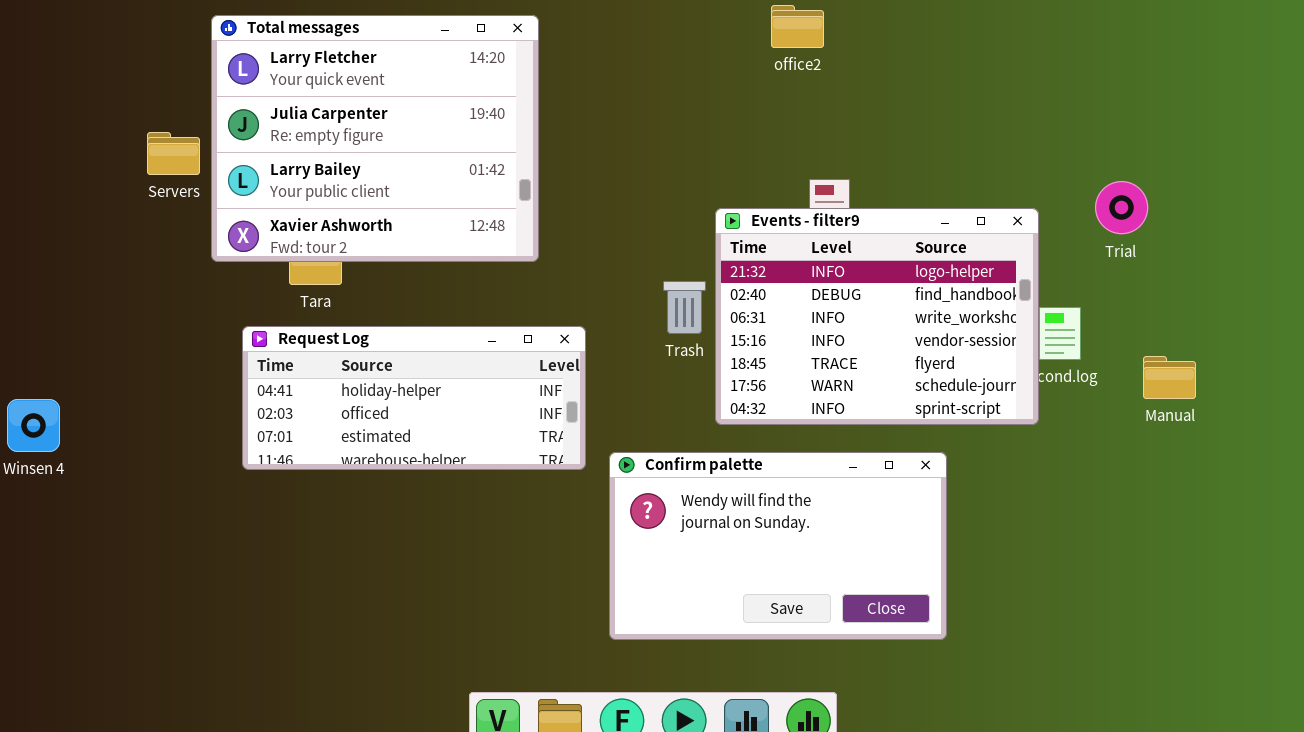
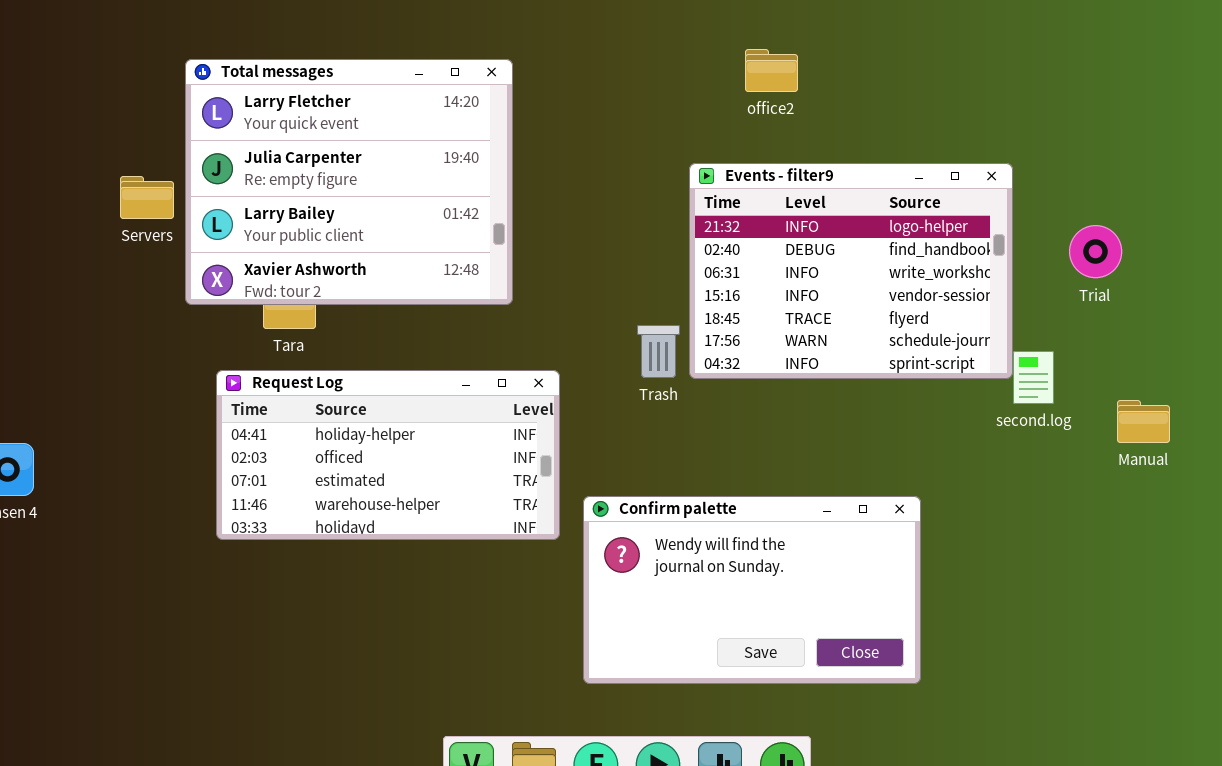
Events - filter9: [715,208,1039,425] -> [689,163,1013,379], moved
Request Log: [242,326,586,470] -> [216,370,560,540], resized

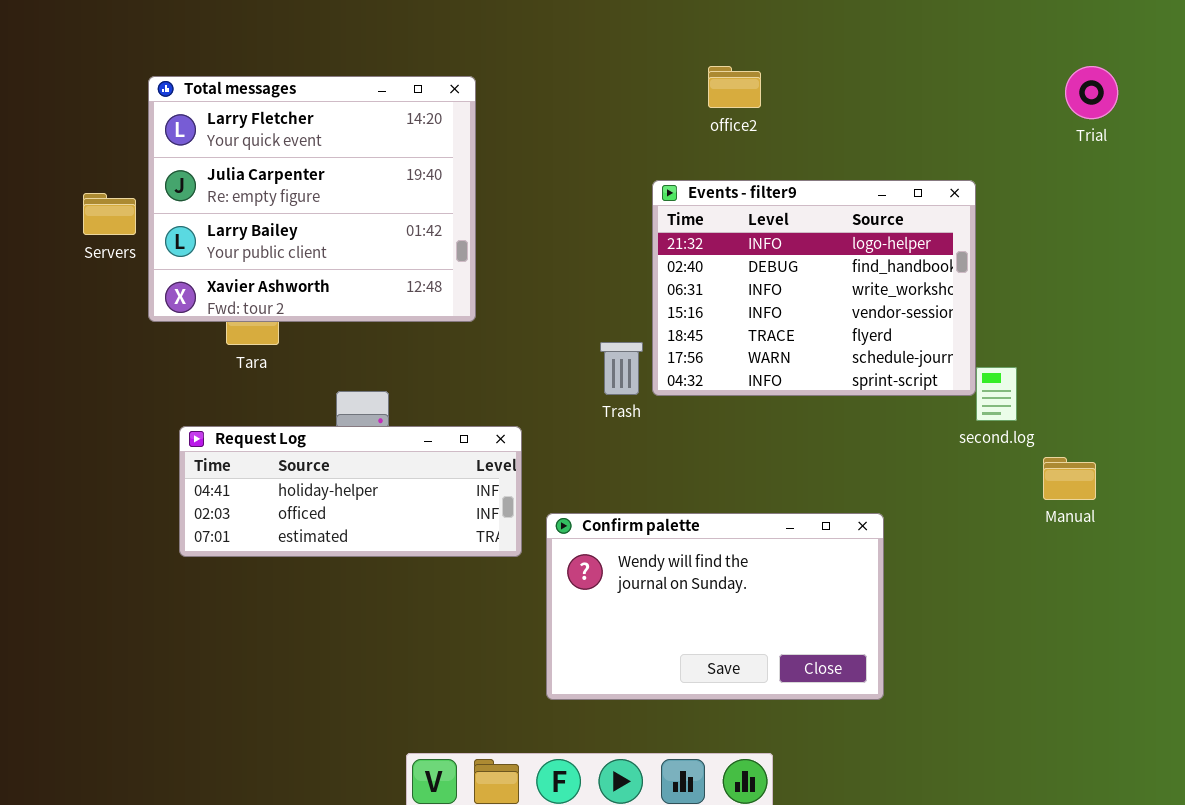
Trial: [1069,225,1122,278] -> [1065,66,1118,119], moved
Request Log: [216,370,560,540] -> [179,426,522,557], resized
Manual: [1117,400,1170,443] -> [1043,457,1096,500], moved

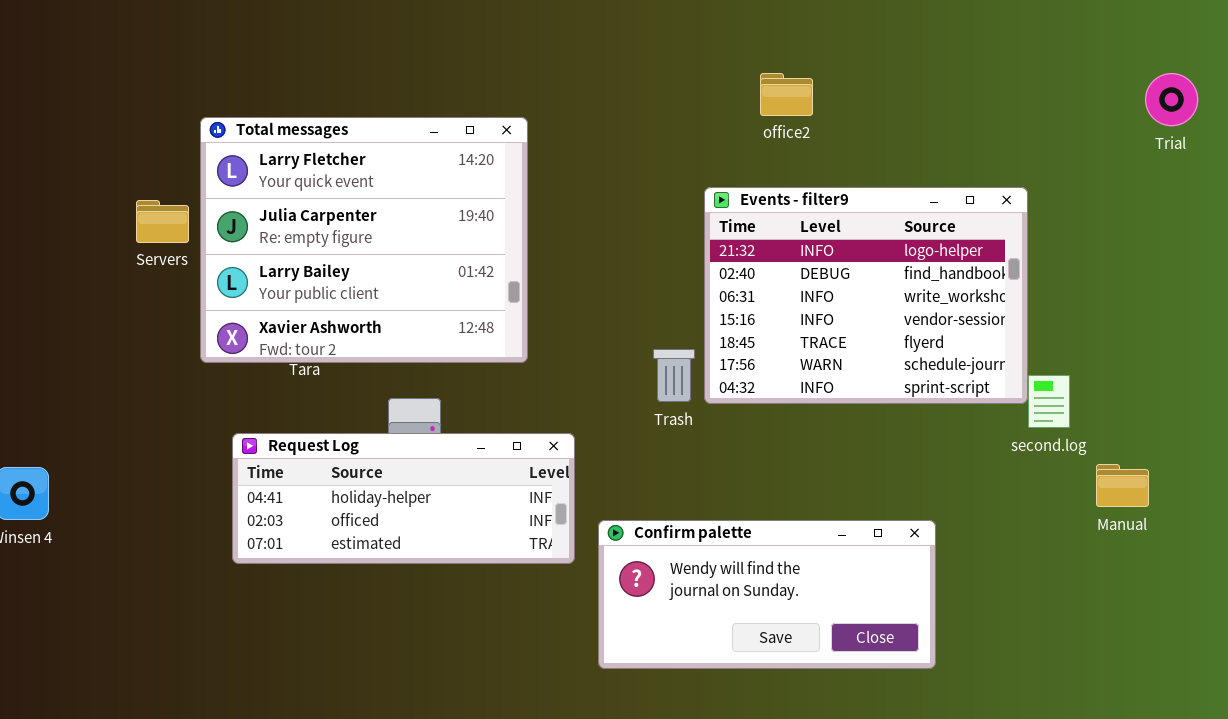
Trial: [1065,66,1118,119] -> [1145,73,1198,126], moved
Total messages: [148,76,476,322] -> [200,117,528,363], moved
Confirm palette: [546,513,884,700] -> [598,520,936,669], resized

